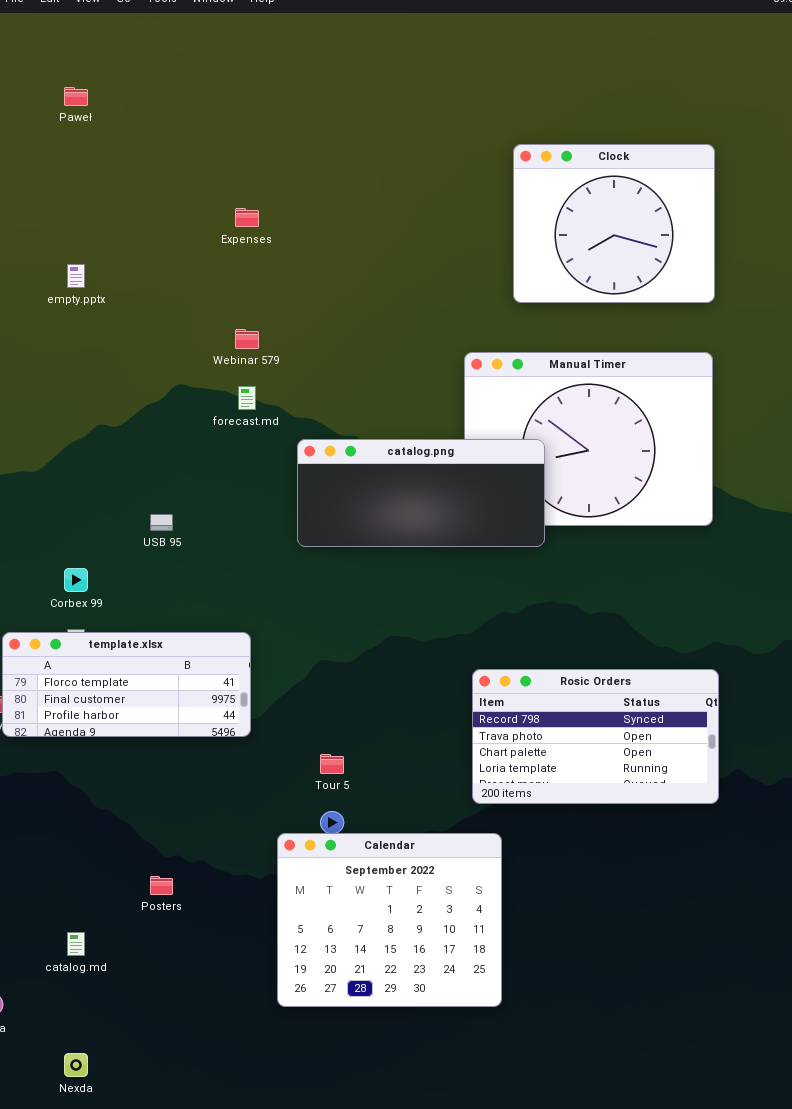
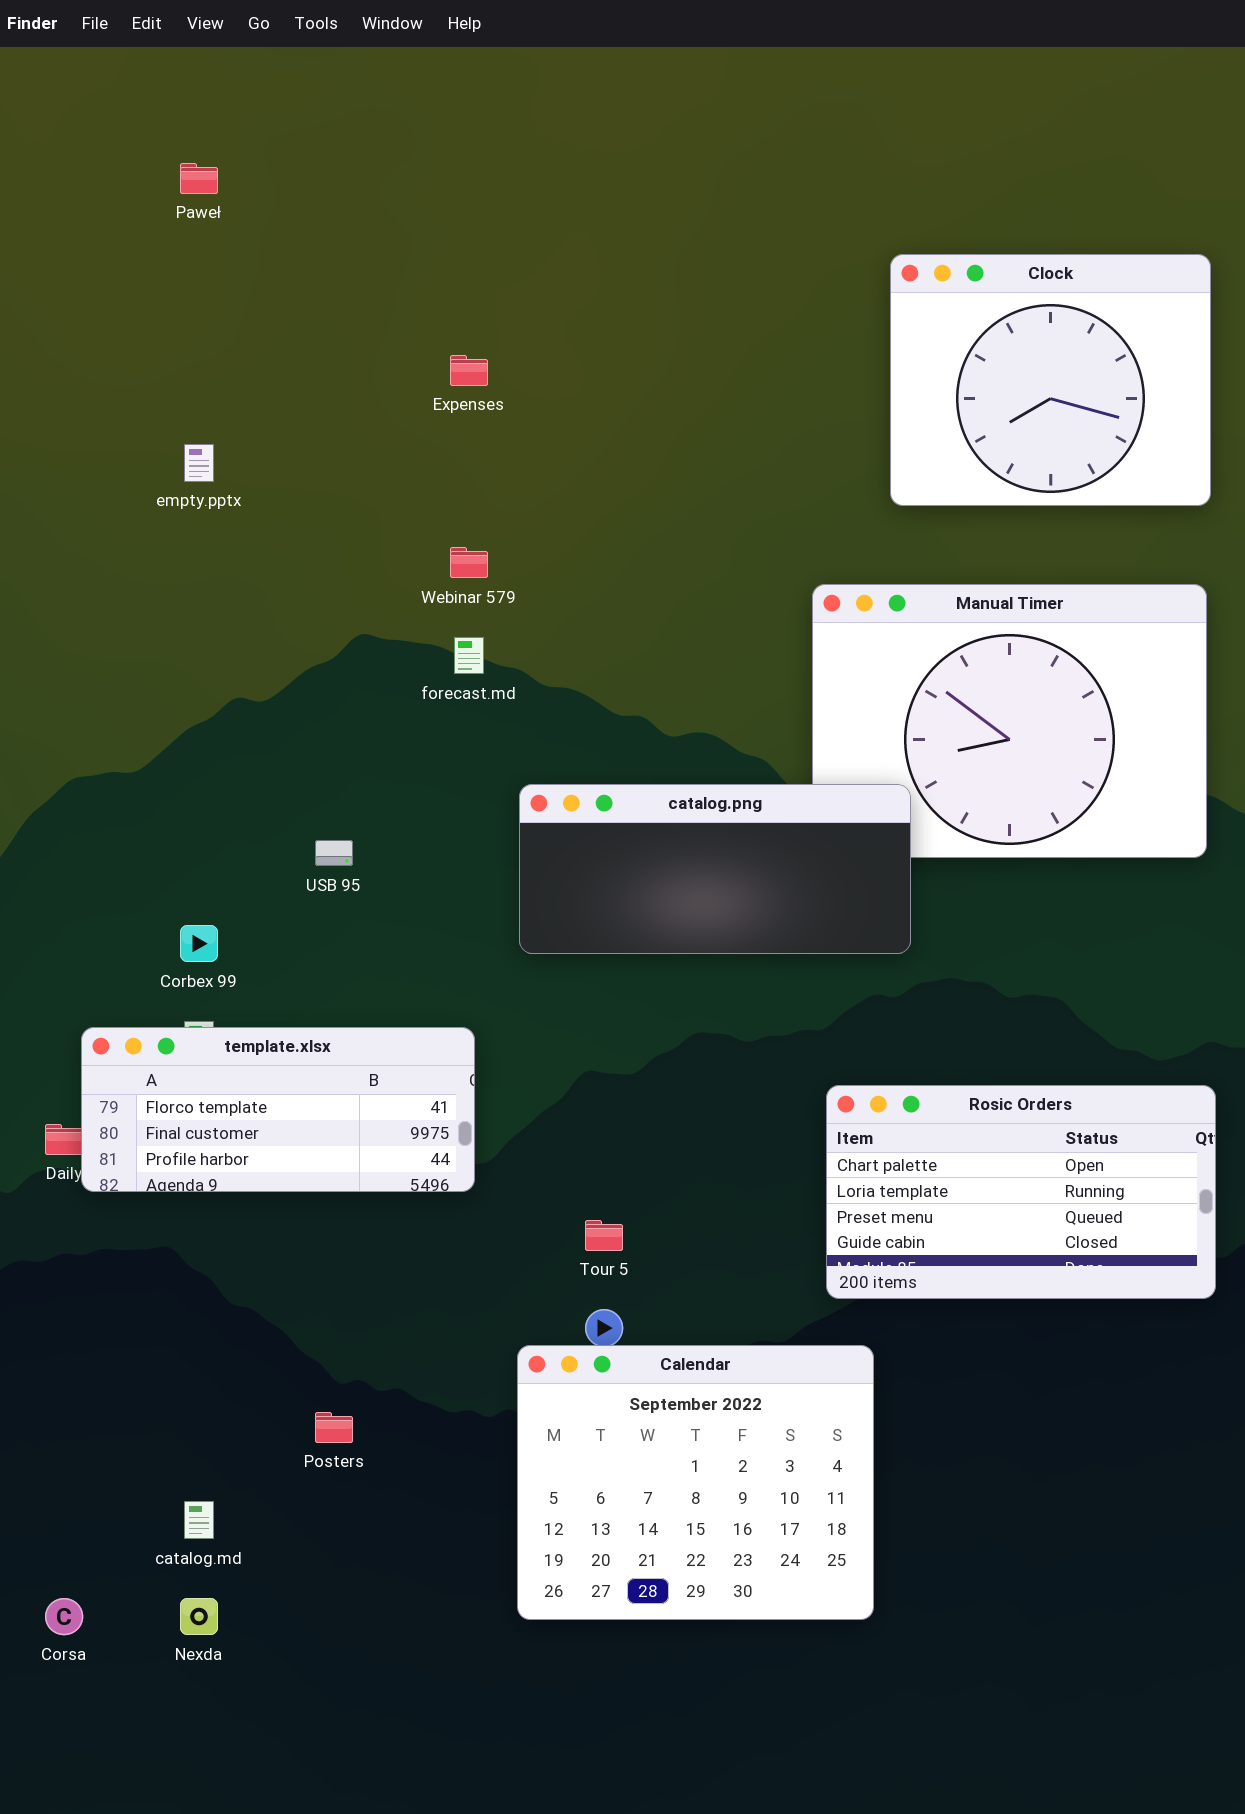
catalog.png: [297,439,545,547] -> [519,784,911,954], moved
Rosic Orders: [472,669,719,804] -> [826,1085,1216,1299], scrolled down 2 rows
Nexda: [64,1053,88,1077] -> [180,1598,218,1635], moved

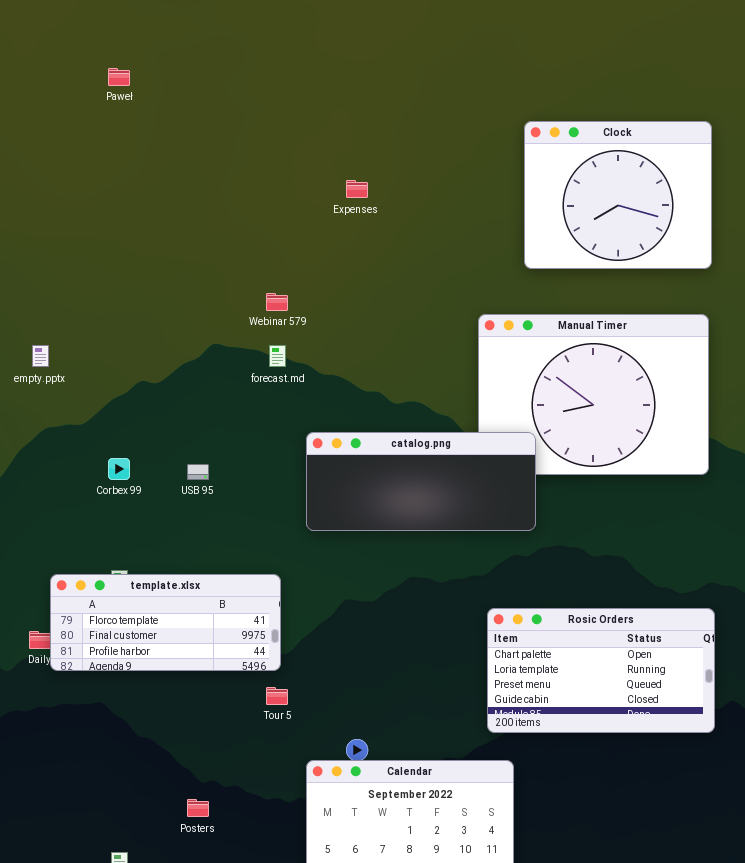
Expenses: [450,355,488,386] -> [346,180,368,198], moved
empty.pptx: [184,444,214,482] -> [32,345,49,367], moved
Corbex 99: [180,925,218,962] -> [108,458,130,480], moved
Tour 5: [585,1220,623,1251] -> [266,687,288,705], moved

